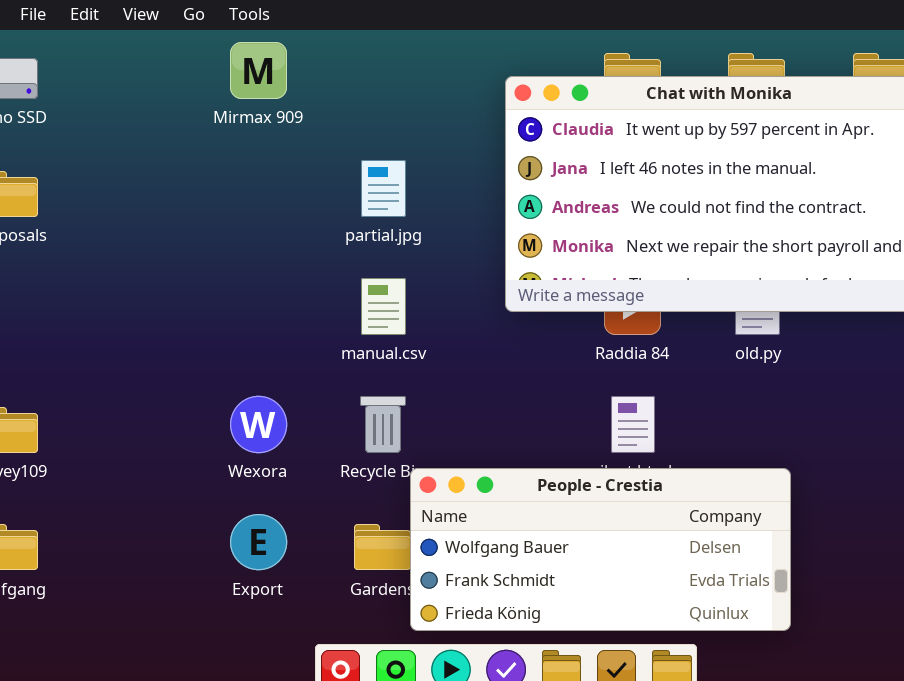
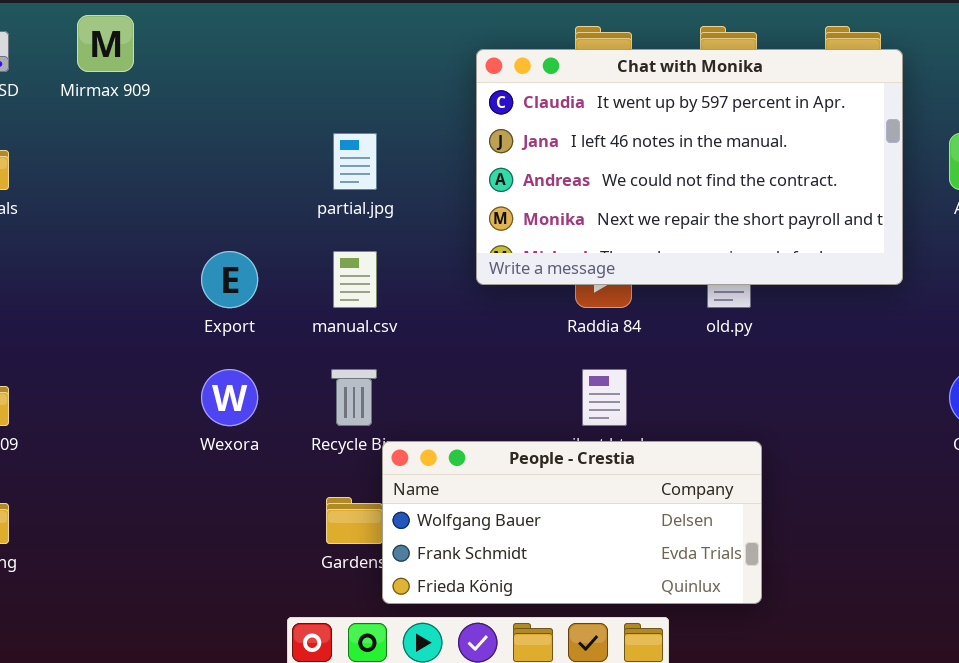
Mirmax 909: [230,42,287,99] -> [77,15,134,72], moved
Export: [230,514,287,570] -> [201,251,258,308], moved

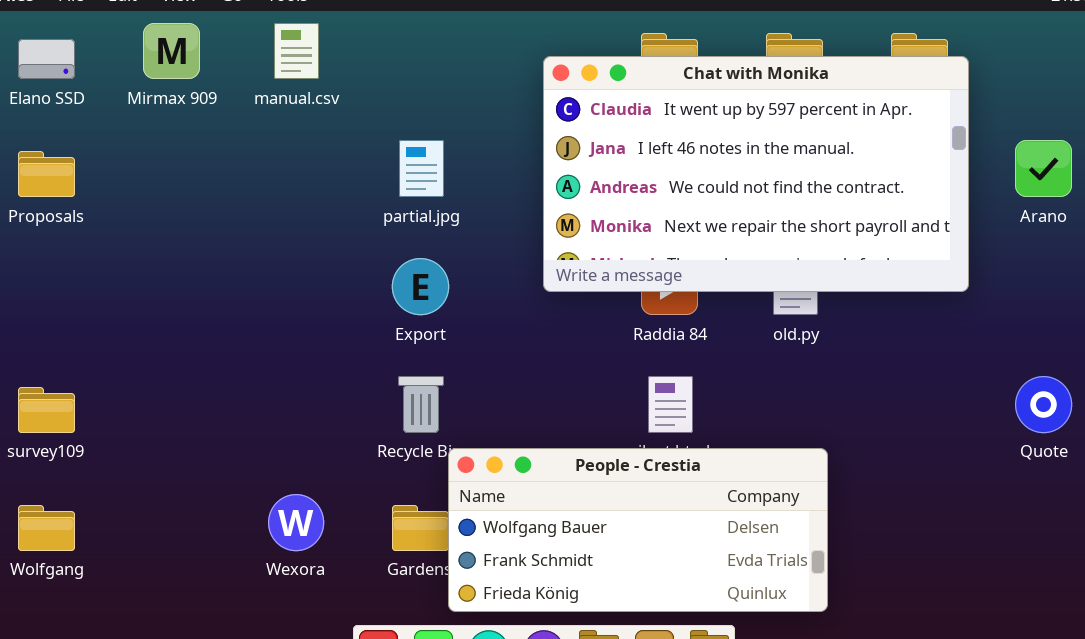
Export: [201,251,258,308] -> [392,258,449,315], moved
manual.csv: [333,251,377,308] -> [274,23,319,79], moved
Wexora: [201,369,258,426] -> [268,494,324,551], moved

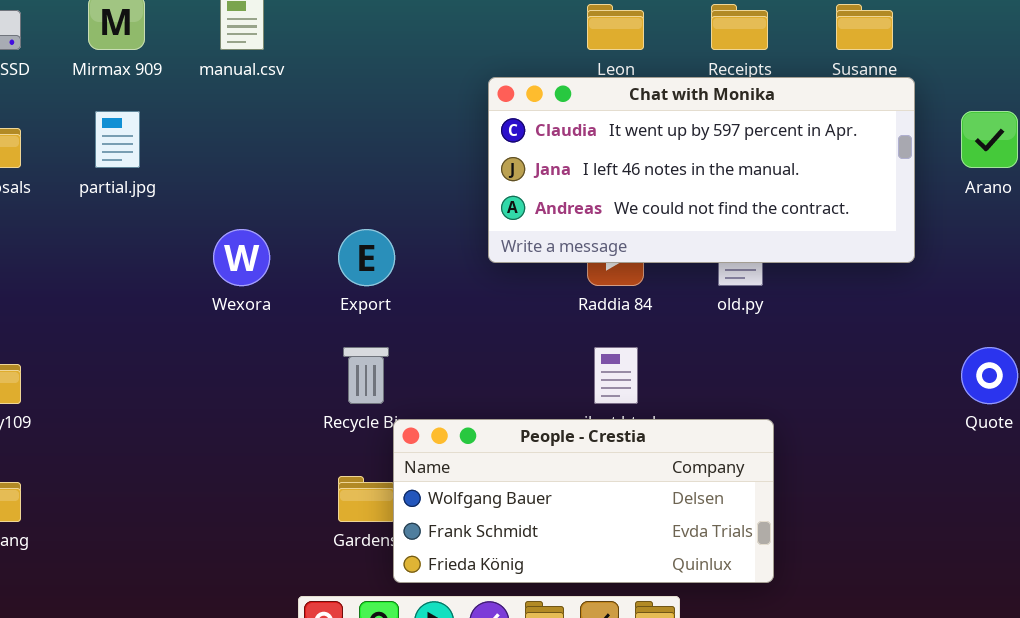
Chat with Monika: [543,56,969,292] -> [488,77,915,263], resized
partial.jpg: [399,140,444,197] -> [95,111,140,168], moved
Wexora: [268,494,324,551] -> [213,229,270,286], moved

